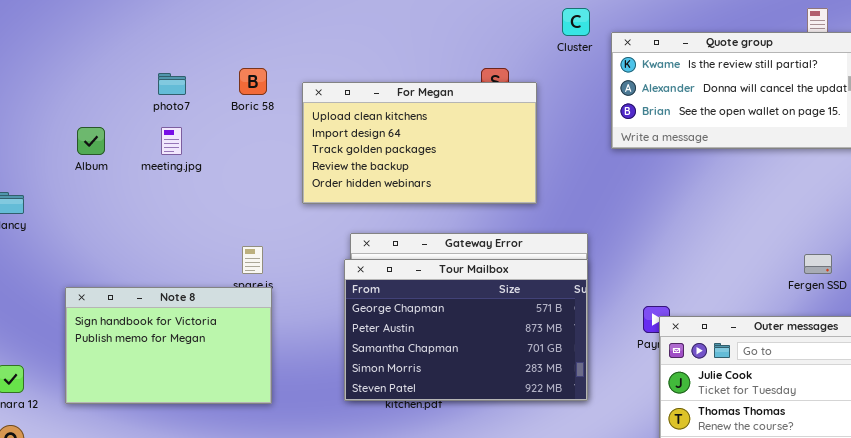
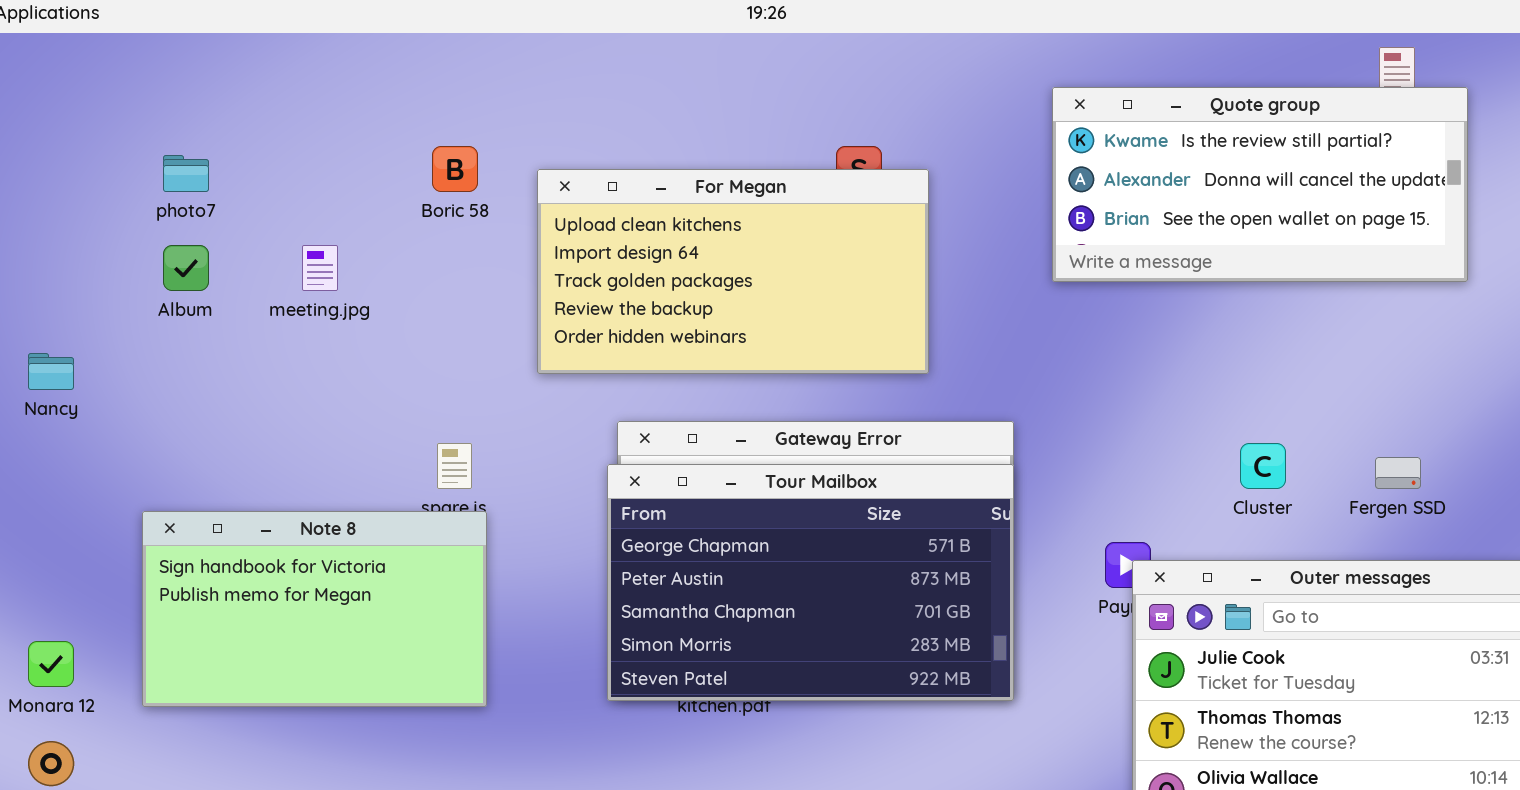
Cluster: [562,8,590,36] -> [1240,443,1286,489], moved
photo7: [158,73,186,95] -> [163,155,209,192], moved

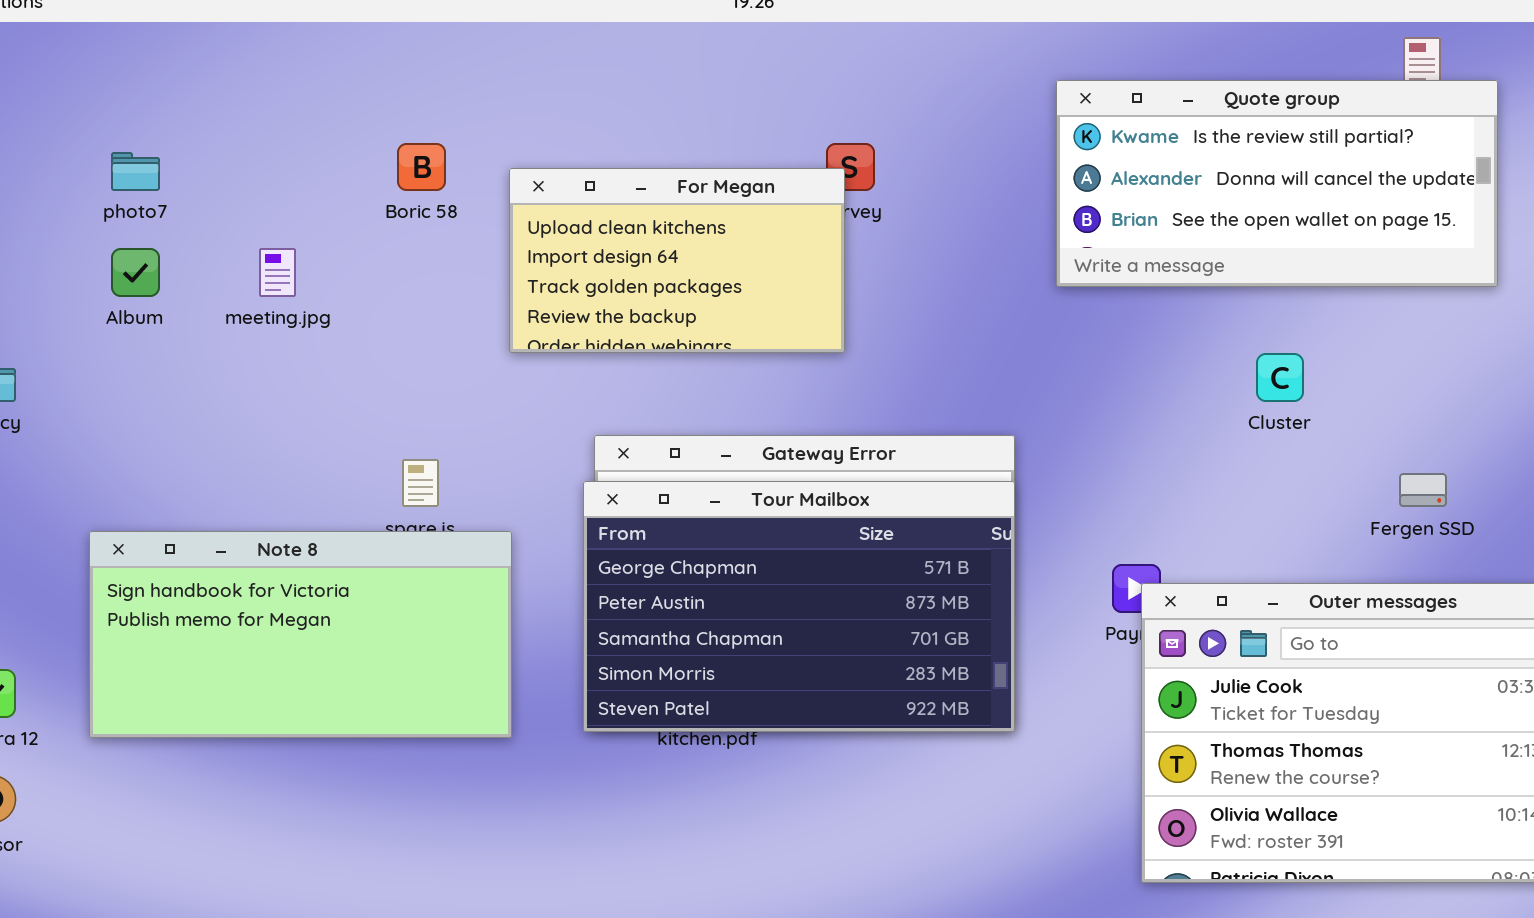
For Megan: [537,169,929,374] -> [509,168,845,353], resized
Cluster: [1240,443,1286,489] -> [1256,353,1304,402], moved
Note 8: [142,511,487,707] -> [89,531,512,738], resized

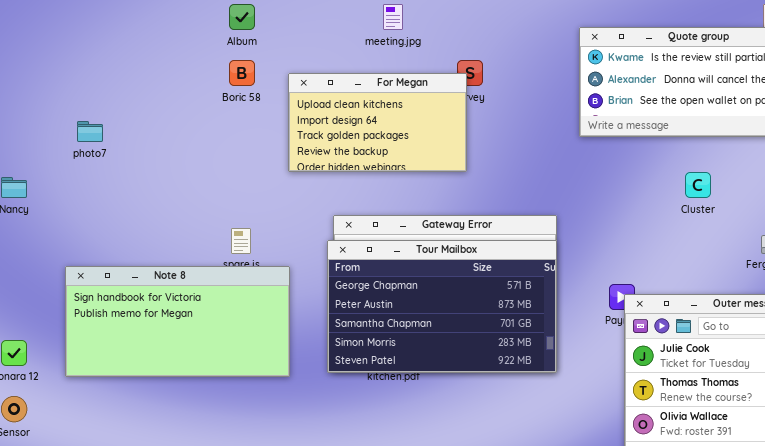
photo7: [111,152,160,191] -> [77,121,103,142], moved
Album: [111,248,160,297] -> [229,4,255,30], moved
meeting.jpg: [259,248,296,297] -> [383,4,403,30], moved

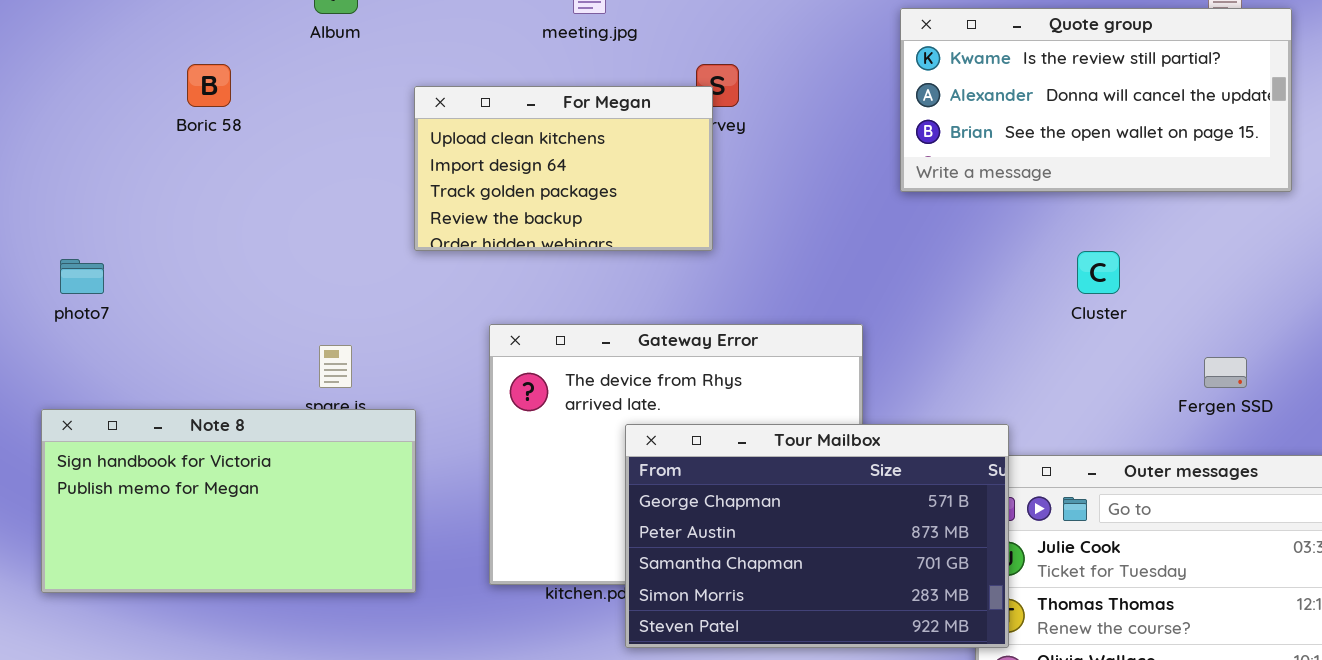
Boric 58: [229,60,255,86] -> [187,64,231,107], moved
photo7: [77,121,103,142] -> [60,259,104,294], moved
Tour Mailbox: [327,240,557,373] -> [625,424,1009,648], moved

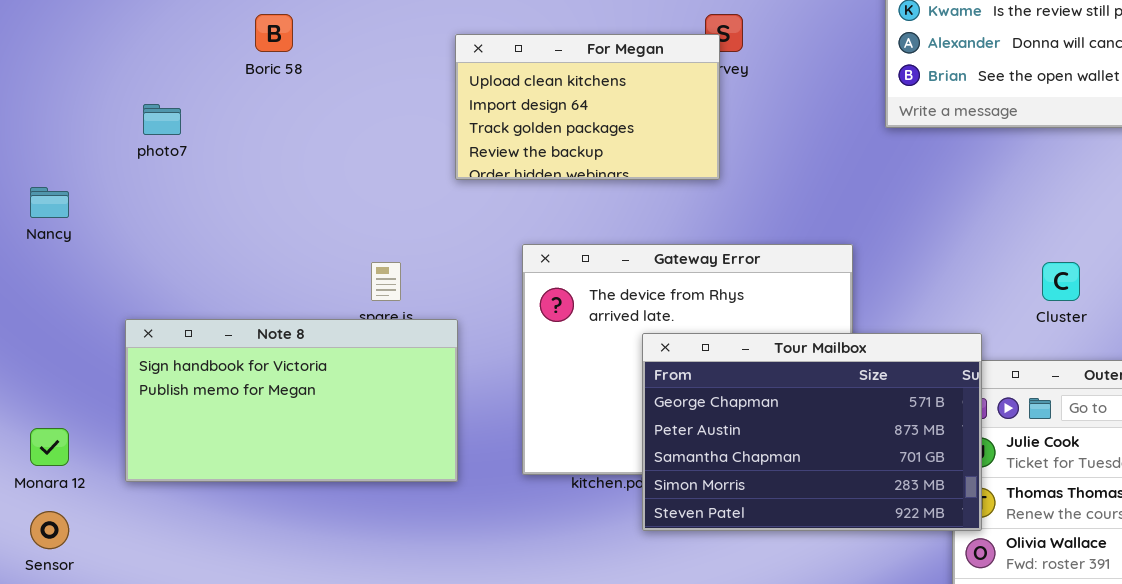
Cluster: [1077,251,1120,294] -> [1042,262,1080,301], moved
photo7: [60,259,104,294] -> [143,104,181,135], moved

